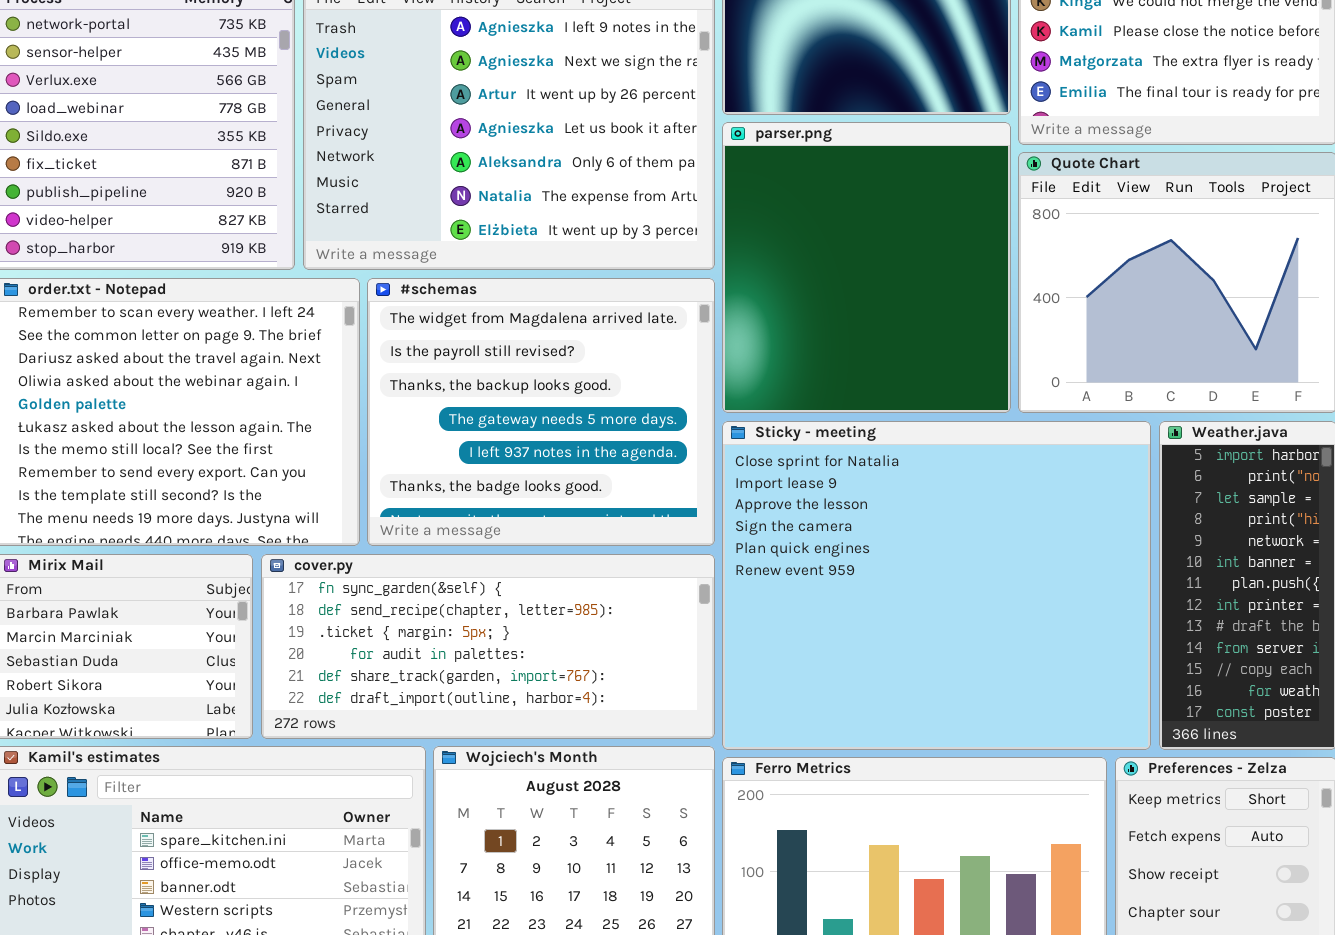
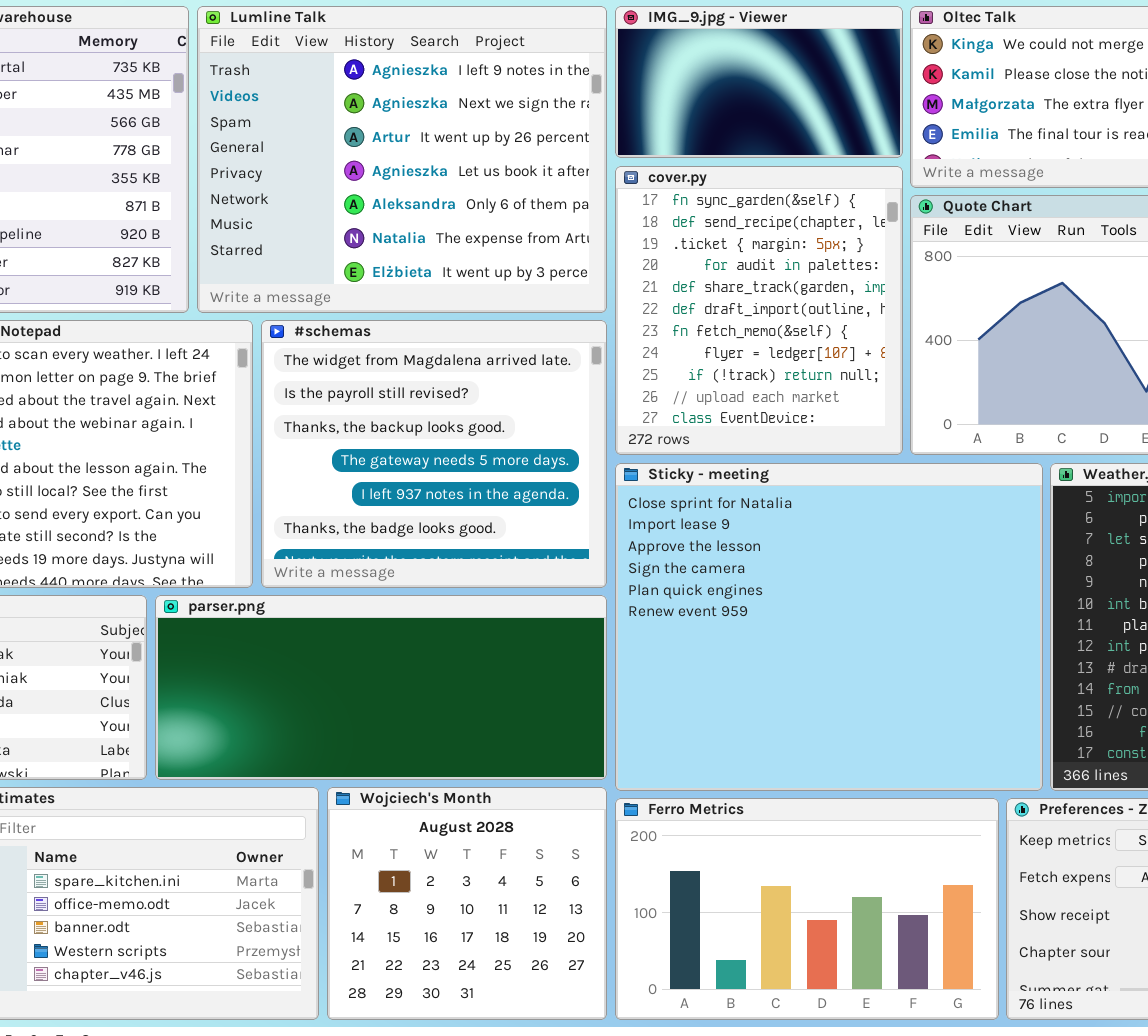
parser.png: [722,122,1011,413] -> [155,595,607,780], moved, resized
cover.py: [261,554,715,739] -> [615,166,903,455], moved, resized

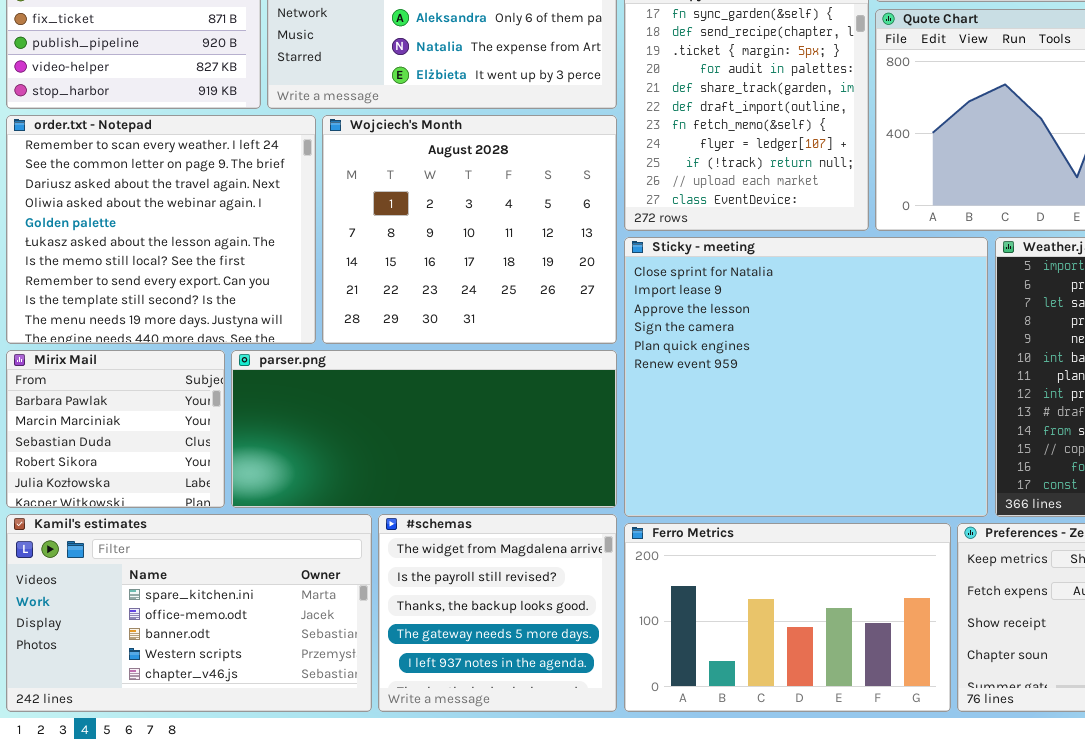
#schemas: [261,320,607,588] -> [378,514,617,712], moved, resized
Wojciech's Month: [327,787,607,1020] -> [322,115,617,344], moved, resized

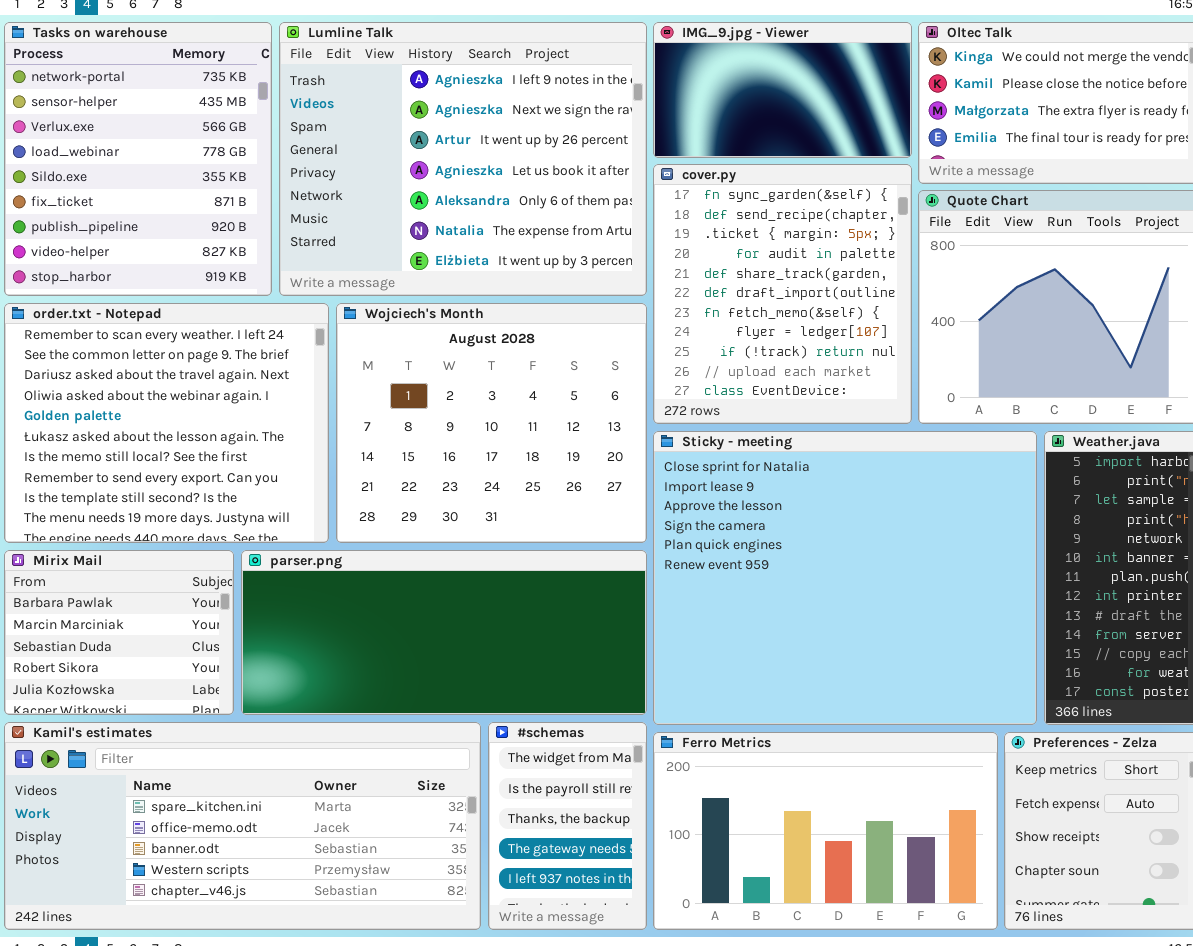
Kamil's estimates: [6,514,372,712] -> [4,722,481,930], resized
#schemas: [378,514,617,712] -> [488,722,647,930], resized

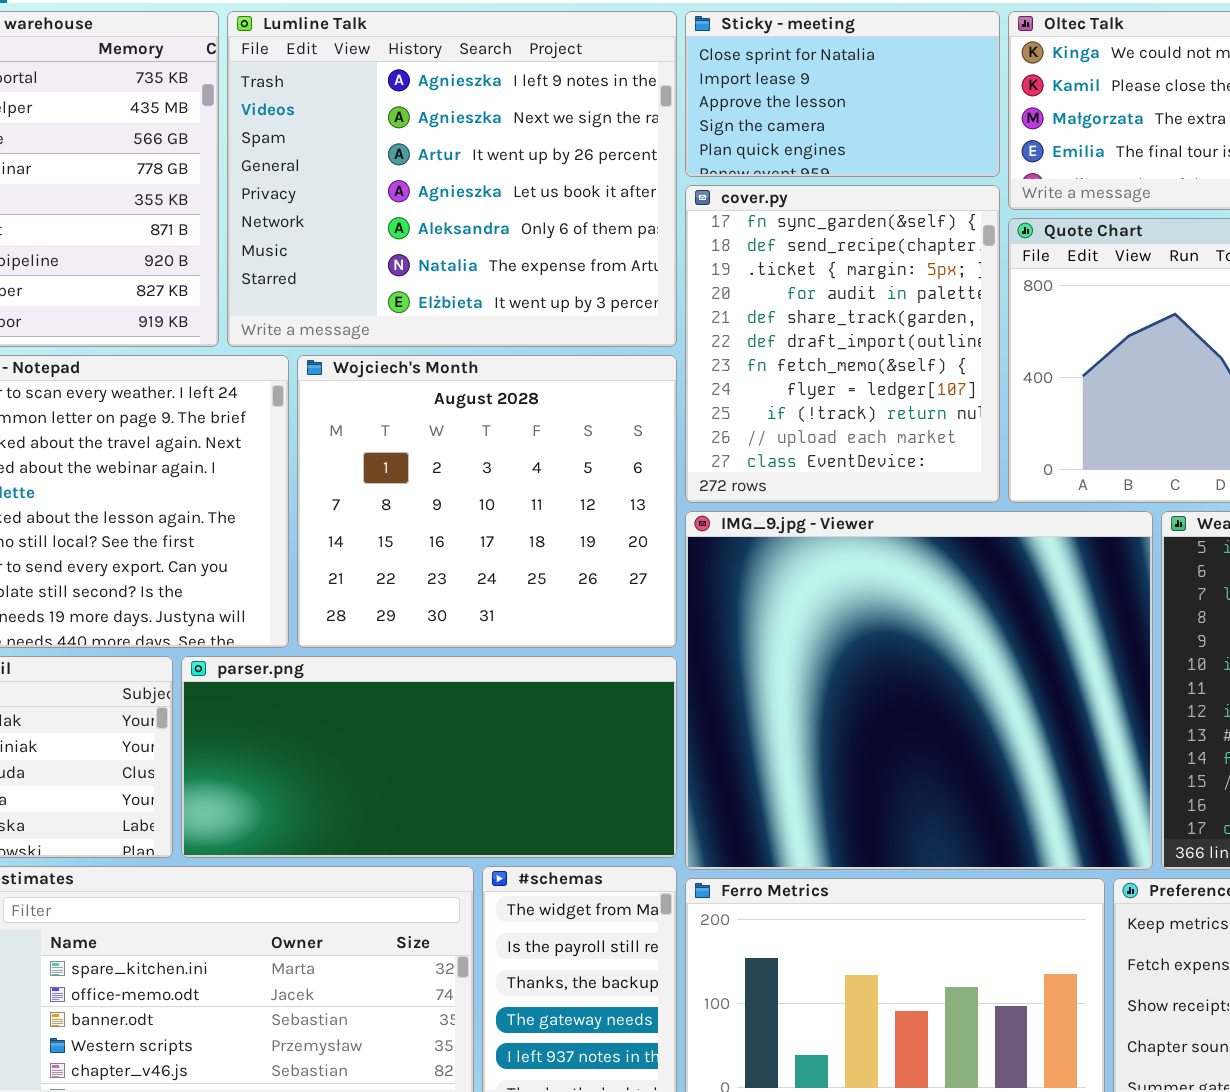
IMG_9.jpg - Viewer: [653,22,912,158] -> [685,511,1153,870], moved, resized
Sticky - meeting: [653,431,1037,725] -> [685,11,1000,177], moved, resized

